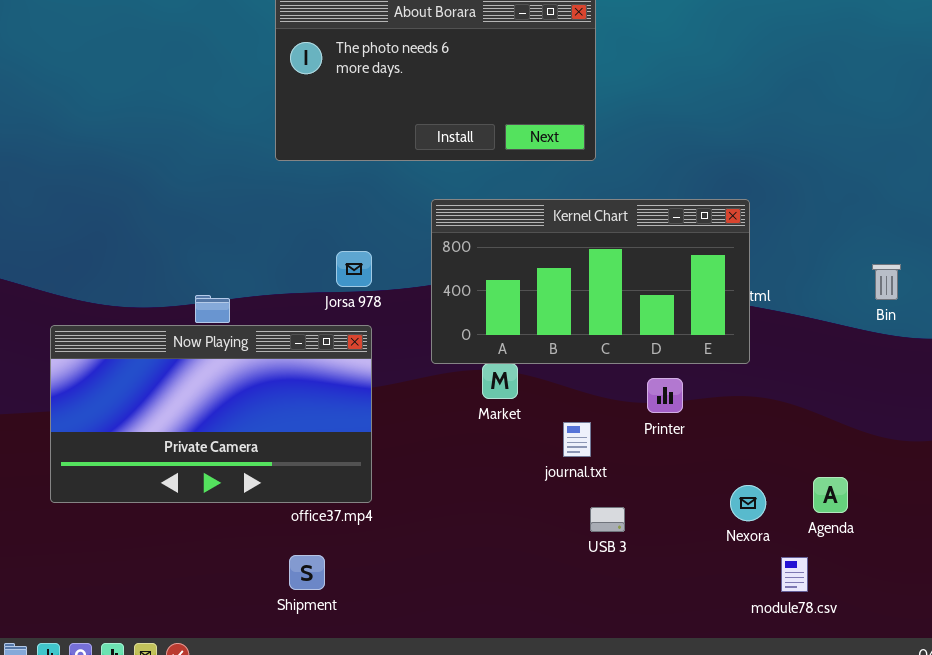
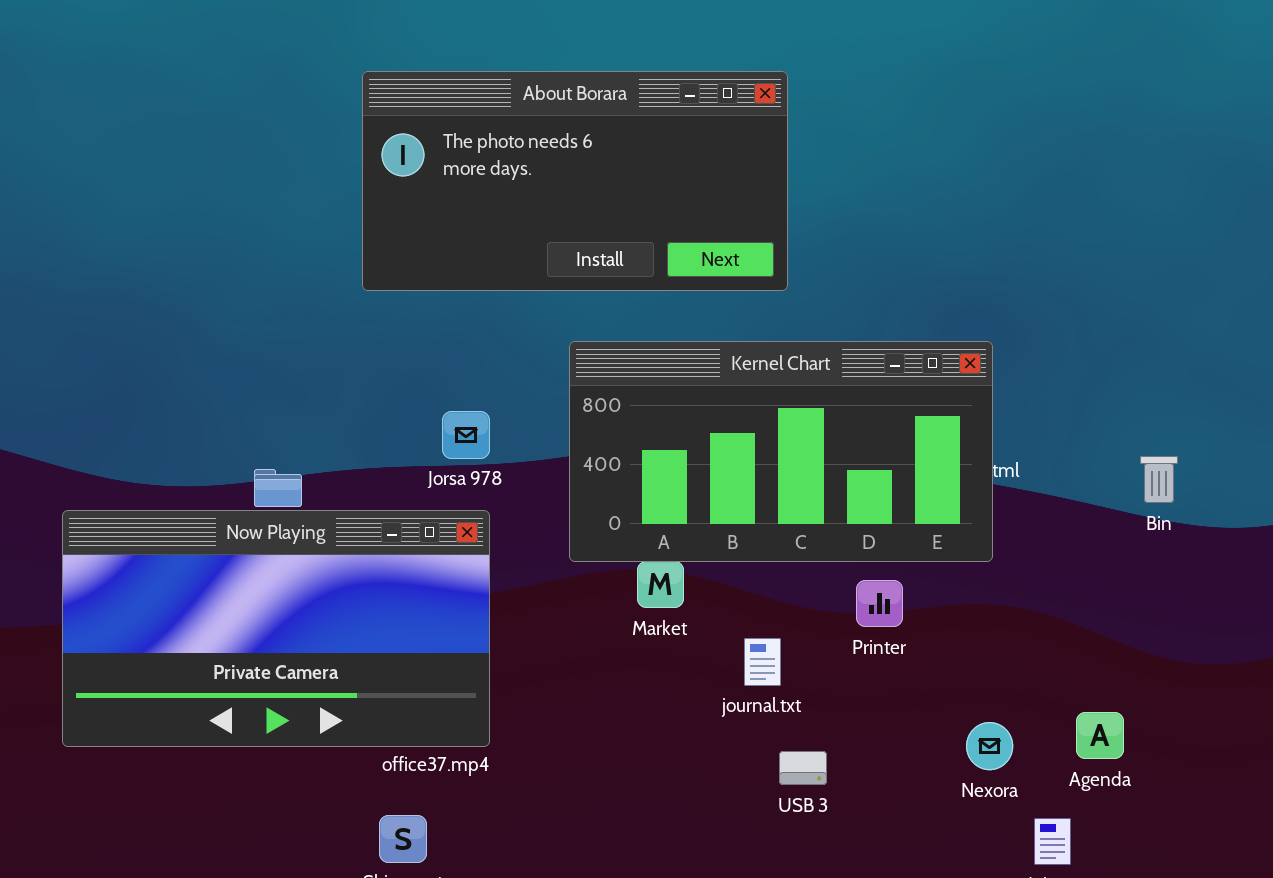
Bin: [872,264,901,300] -> [1140,456,1178,503], moved

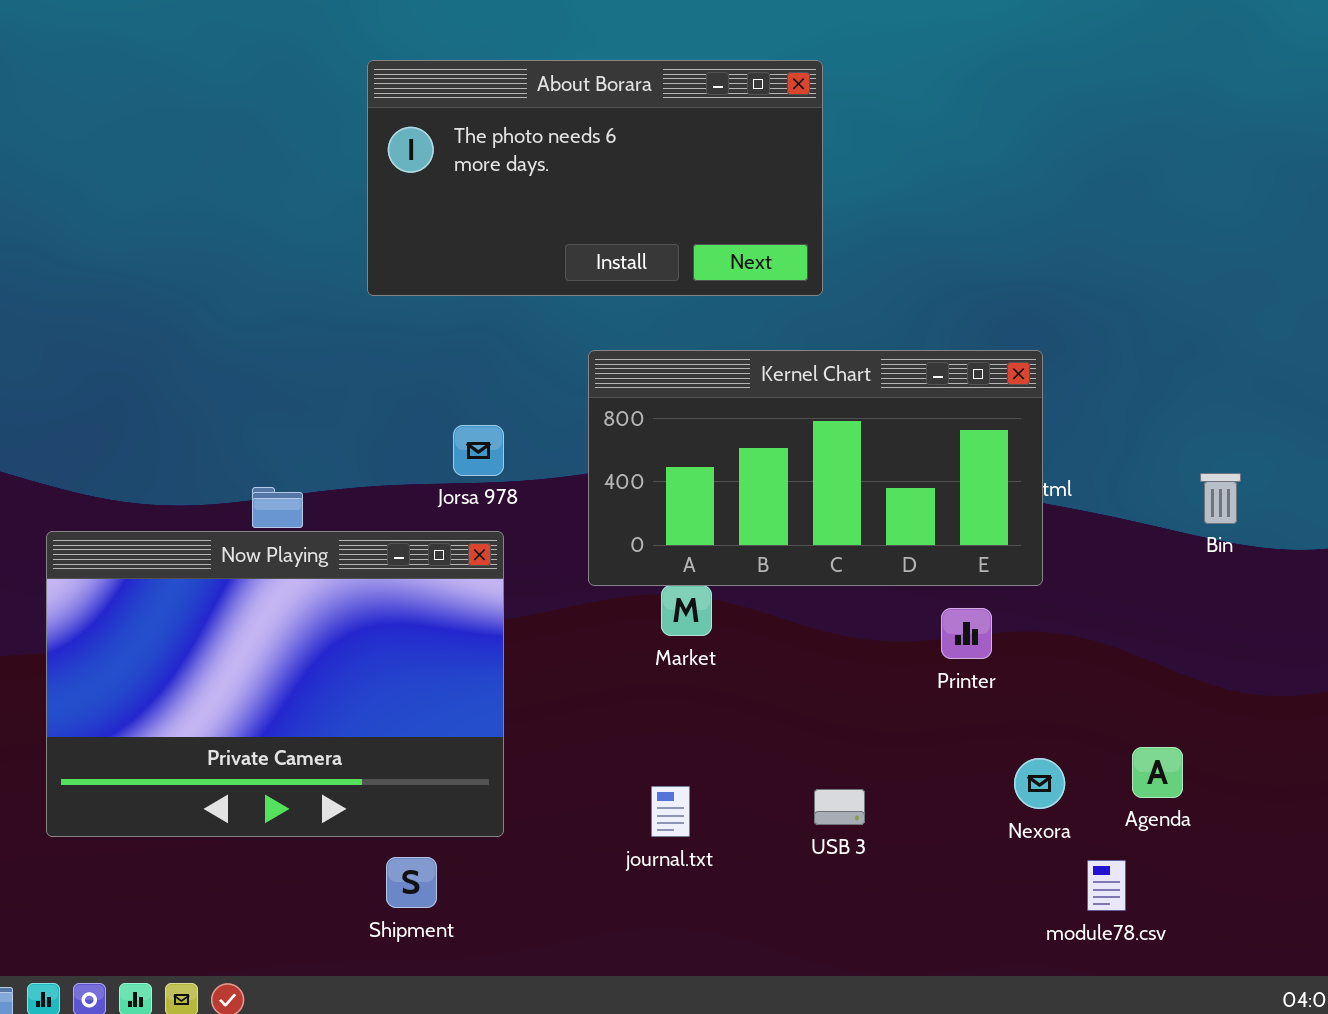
Now Playing: [62,510,490,747] -> [46,531,504,837], resized
Printer: [856,580,903,627] -> [941,608,992,659], moved
journal.txt: [744,638,781,686] -> [651,786,690,837], moved

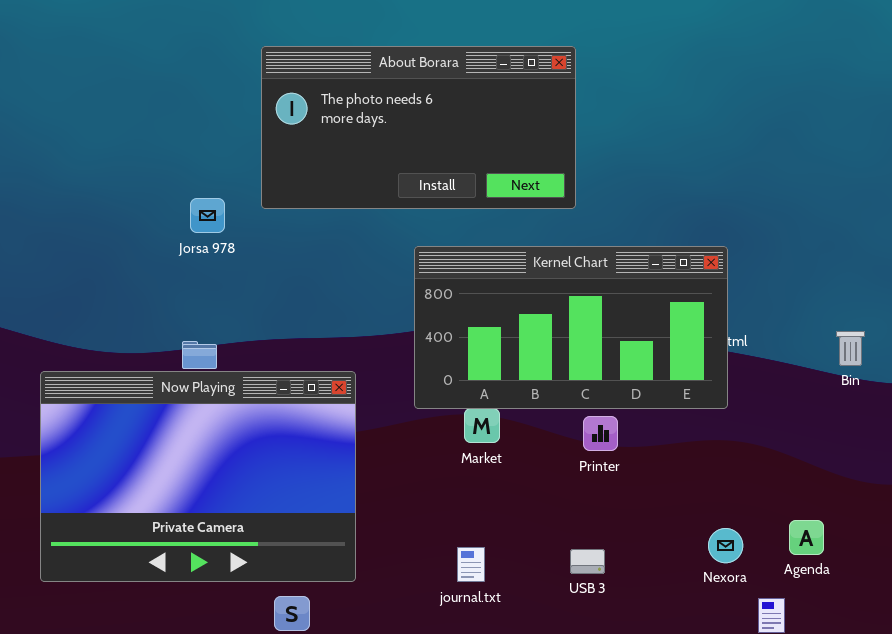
Jorsa 978: [453,425,504,476] -> [190,198,225,233], moved
Printer: [941,608,992,659] -> [583,416,618,451], moved

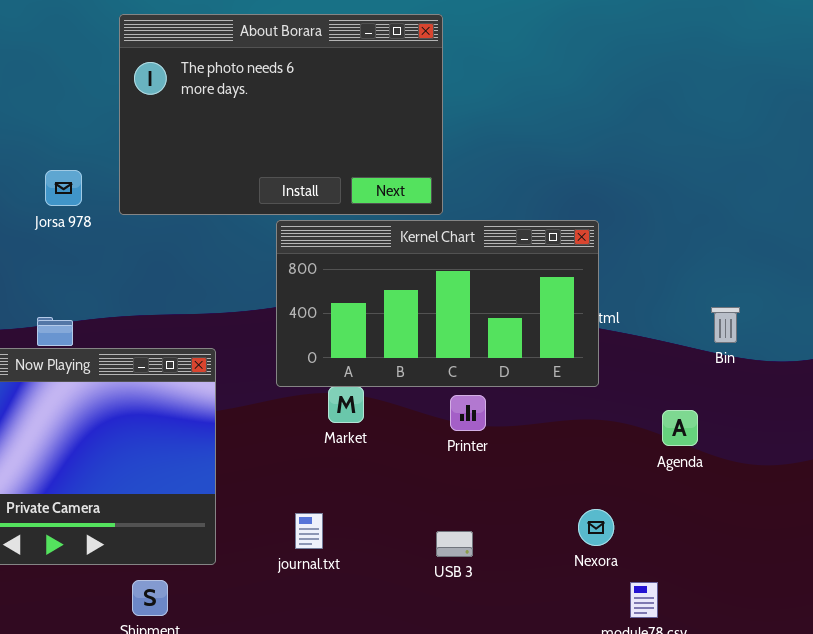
About Borara: [261,46,576,209] -> [119,14,443,215], resized
Agenda: [789,520,824,555] -> [662,410,698,446], moved
journal.txt: [457,547,485,582] -> [295,513,323,549], moved

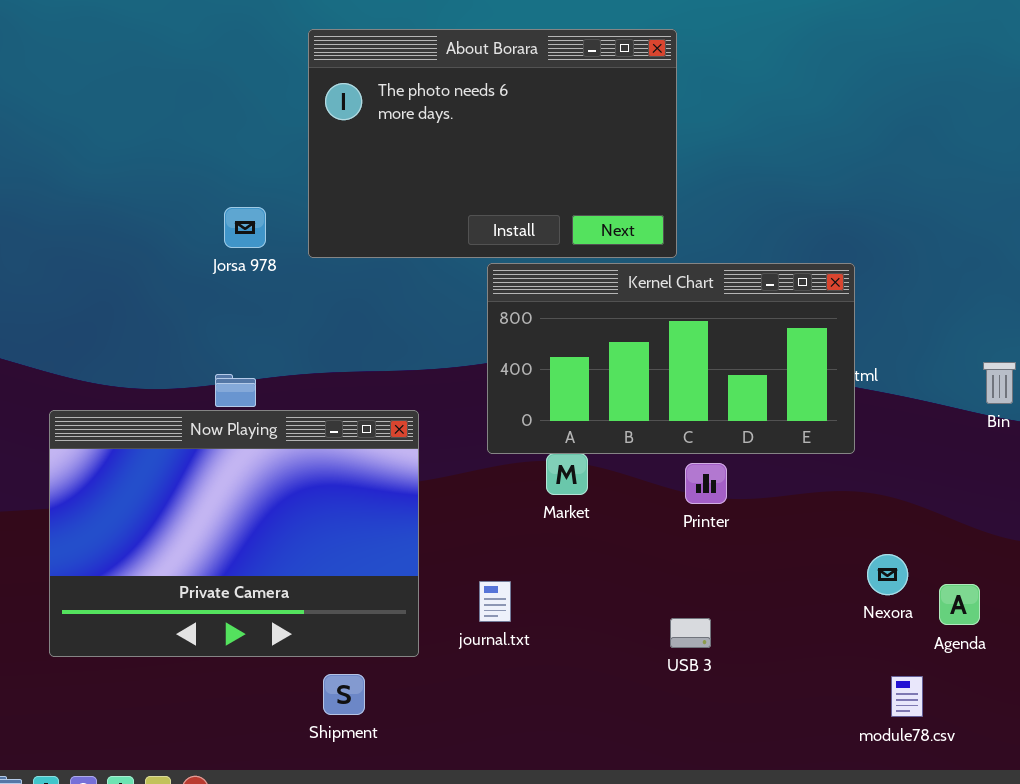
Agenda: [662,410,698,446] -> [939,584,980,625], moved
Nexora: [578,509,614,546] -> [867,554,908,595], moved
journal.txt: [295,513,323,549] -> [479,581,511,622], moved

